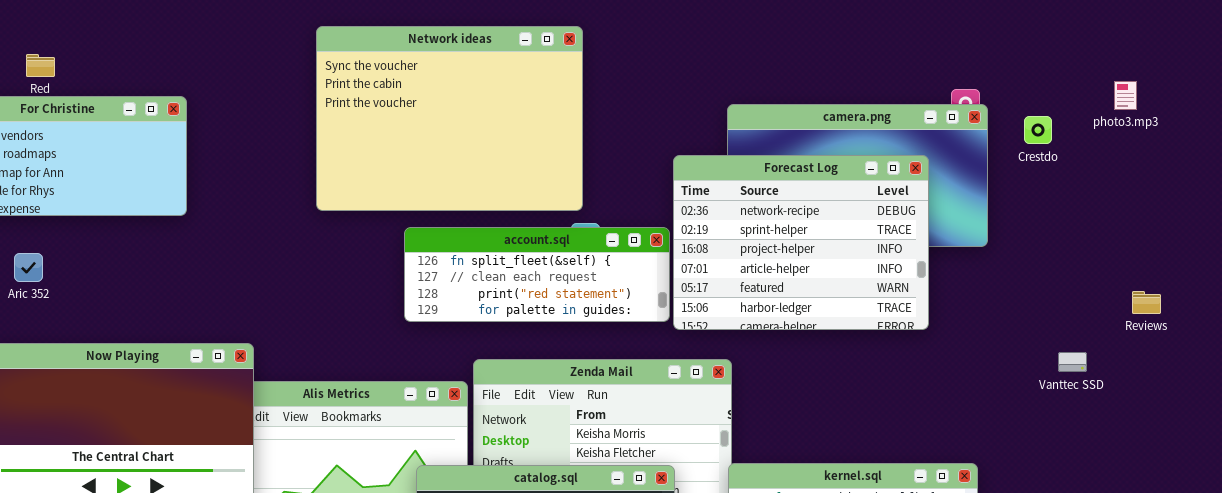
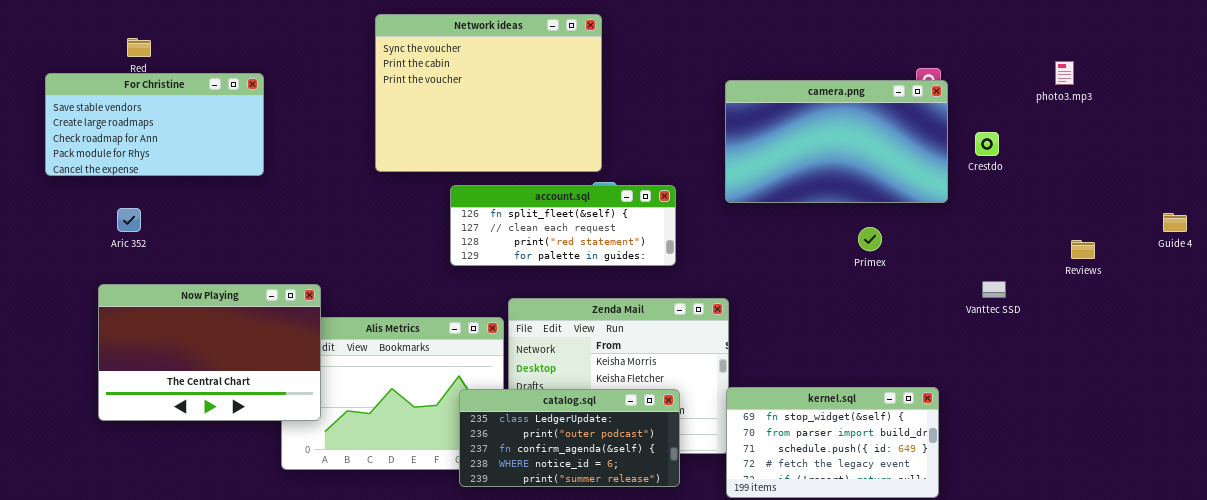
Crestdo: [1024,116,1052,144] -> [975,132,999,156], moved
Forecast Log: [673,155,929,330] -> none, closed
Vanttec SSD: [1058,352,1087,372] -> [982,281,1006,298], moved

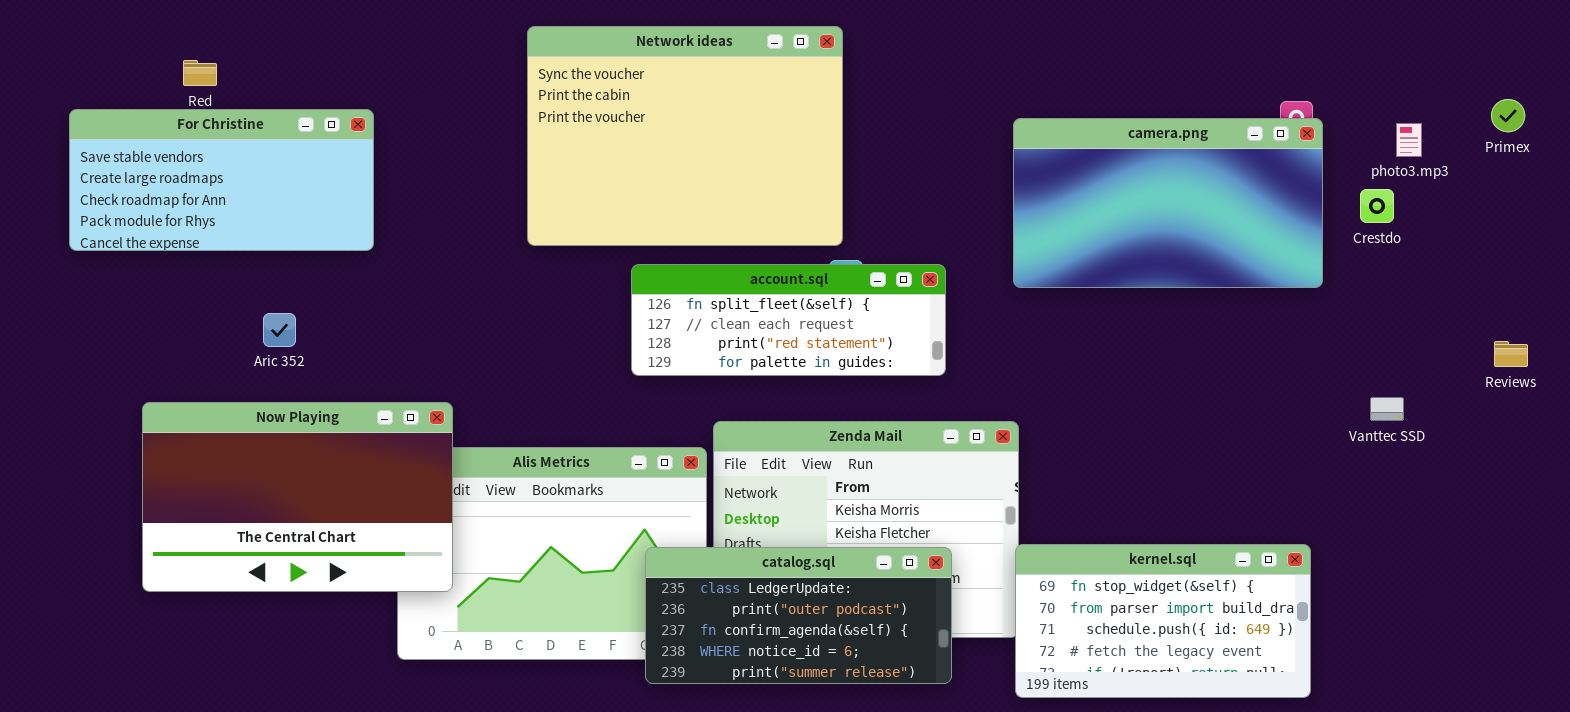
photo3.mp3: [1055,61,1074,85] -> [1396,123,1422,157], moved
Aric 352: [117,208,141,232] -> [263,313,296,347], moved
Primex: [858,227,882,251] -> [1491,99,1525,132], moved

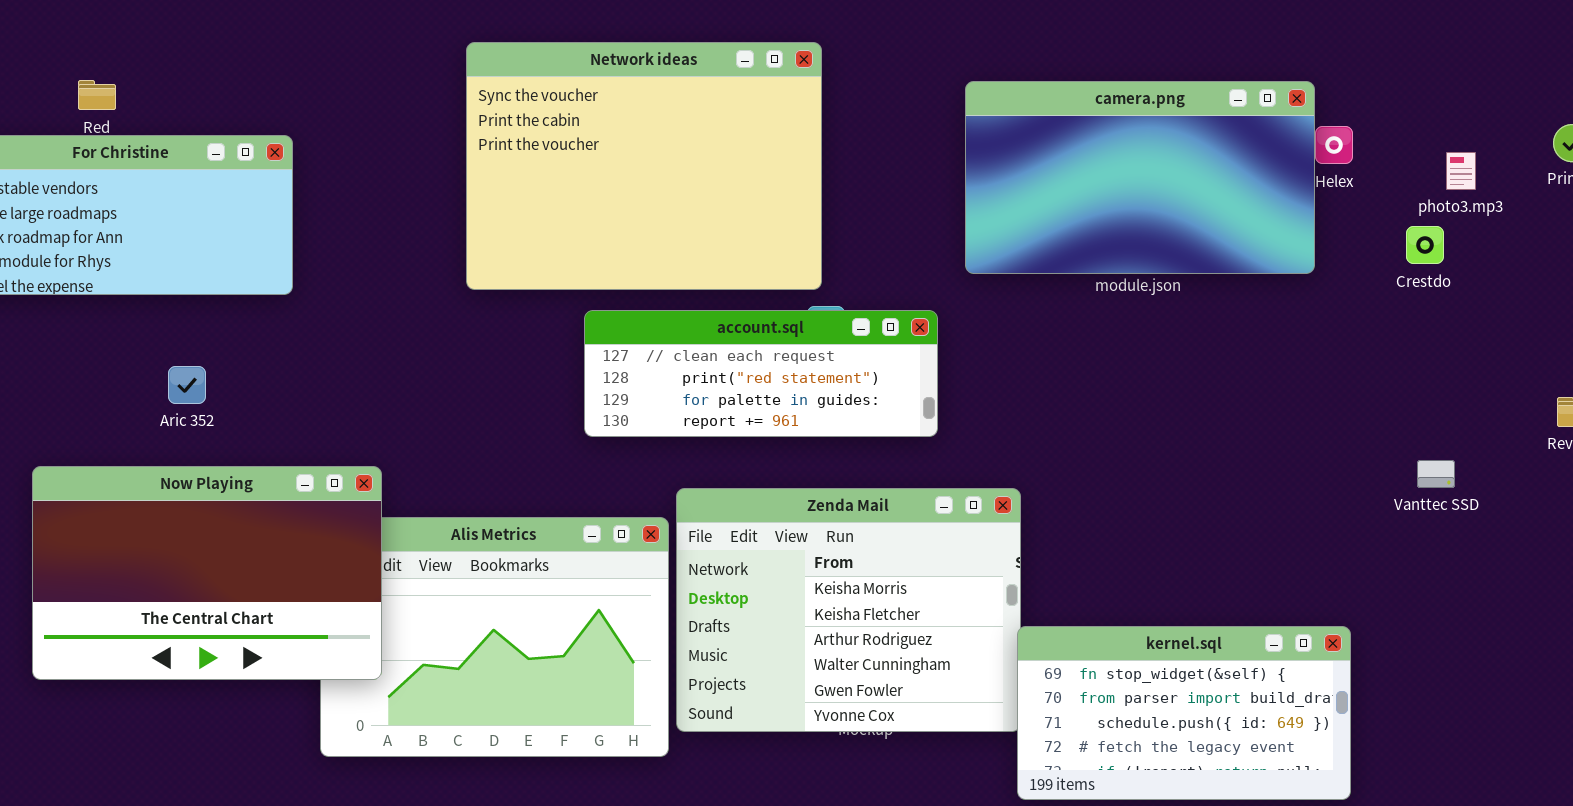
camera.png: [1013,118,1323,288] -> [965,81,1315,274], moved
account.sql: [631,264,946,376] -> [584,310,938,437], scrolled down 1 row
catalog.sql: [645,547,952,684] -> none, closed

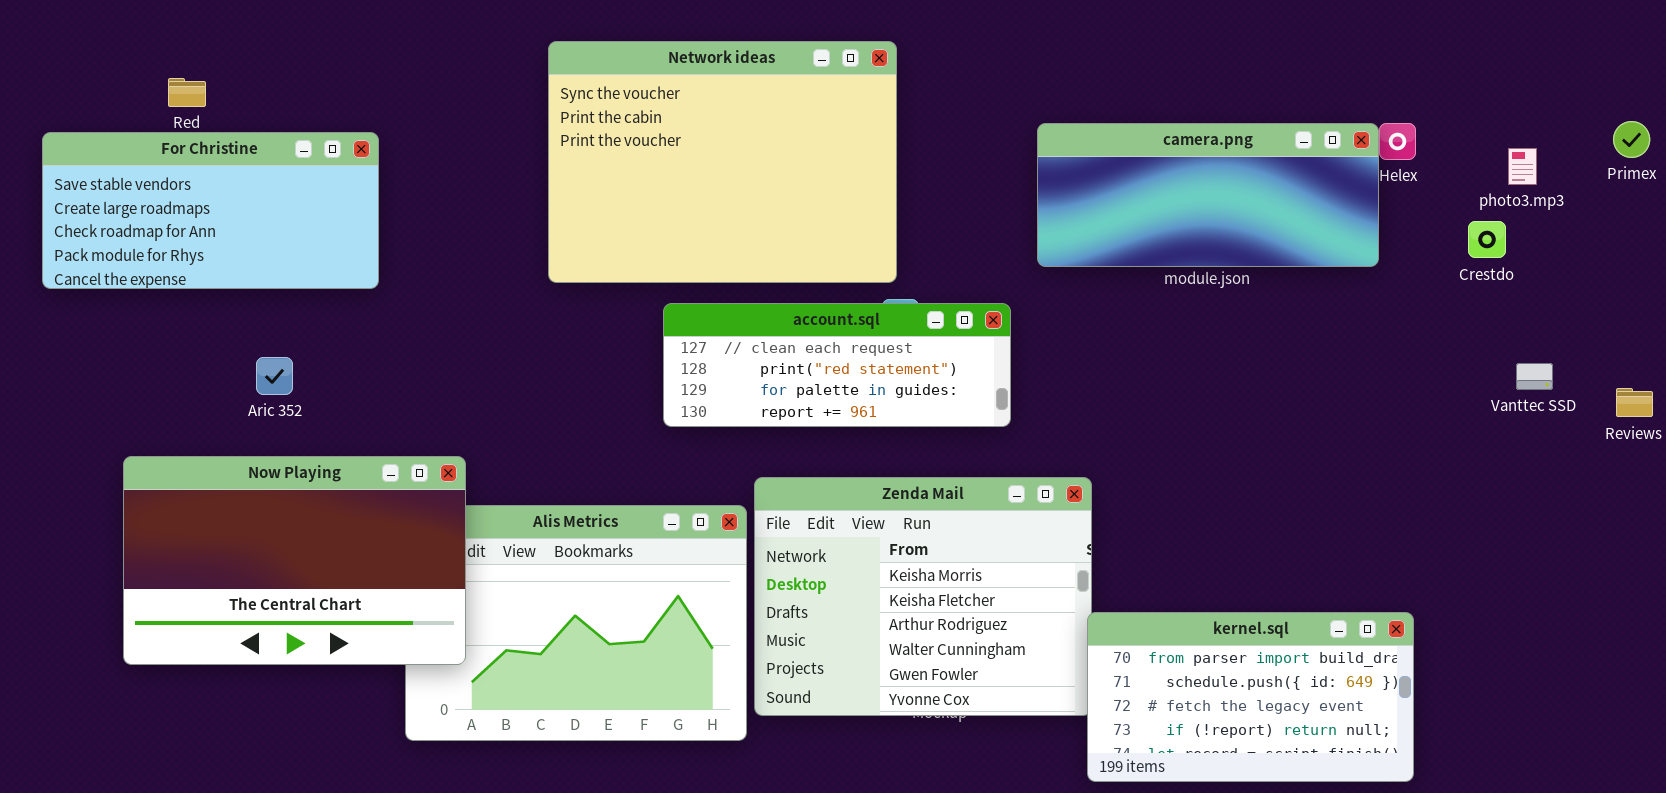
camera.png: [965,81,1315,274] -> [1037,123,1379,267], resized
Vanttec SSD: [1417,460,1455,488] -> [1516,363,1553,390], moved
kernel.sql: [1017,626,1351,800] -> [1087,612,1414,782], scrolled down 1 row

